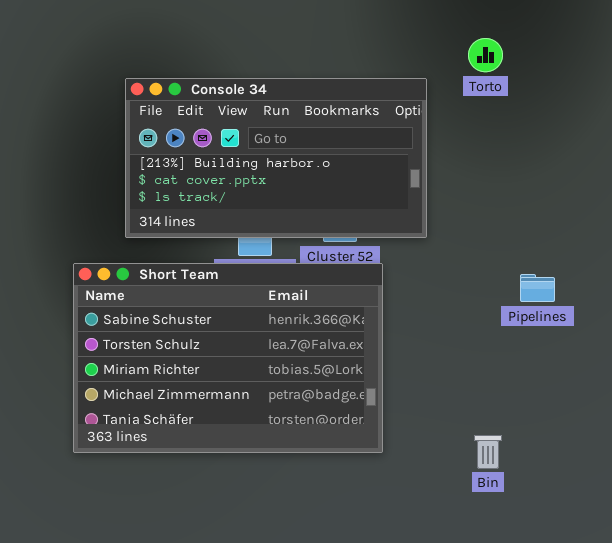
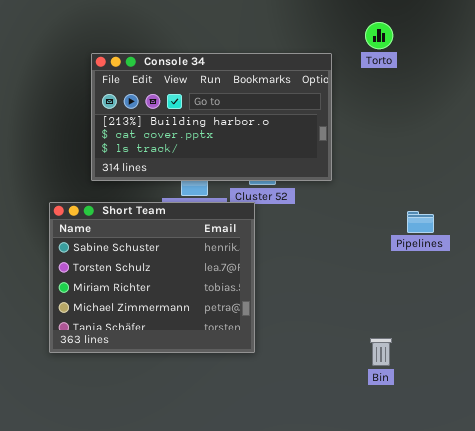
Short Team: [73,263,383,453] -> [49,202,255,353], resized

